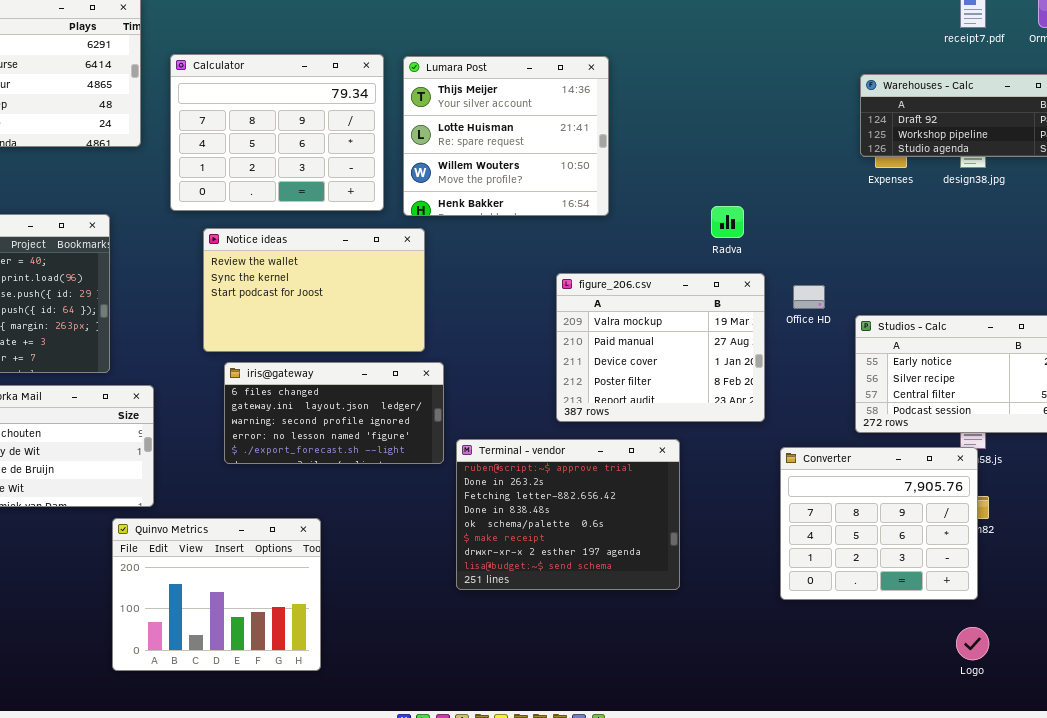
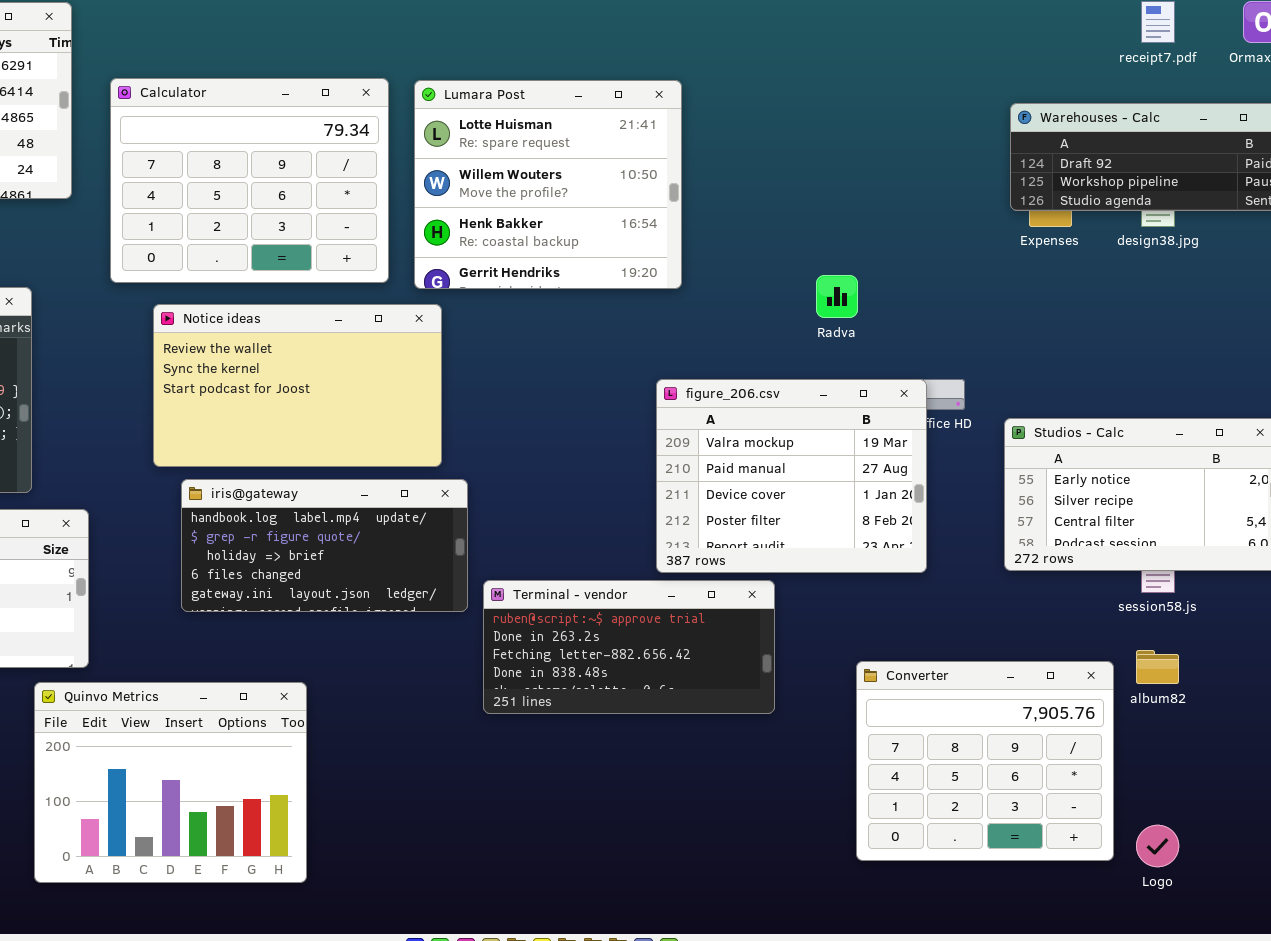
Lumara Post: [403,56,609,216] -> [414,80,682,289], scrolled down 1 row
figure_206.csv: [556,273,765,422] -> [656,379,927,573], moved
iris@gateway: [224,362,444,464] -> [181,479,468,612], scrolled up 3 rows
Terminal - vendor: [456,439,680,590] -> [483,580,775,714], resized
Converter: [780,447,978,600] -> [856,661,1114,861], moved

